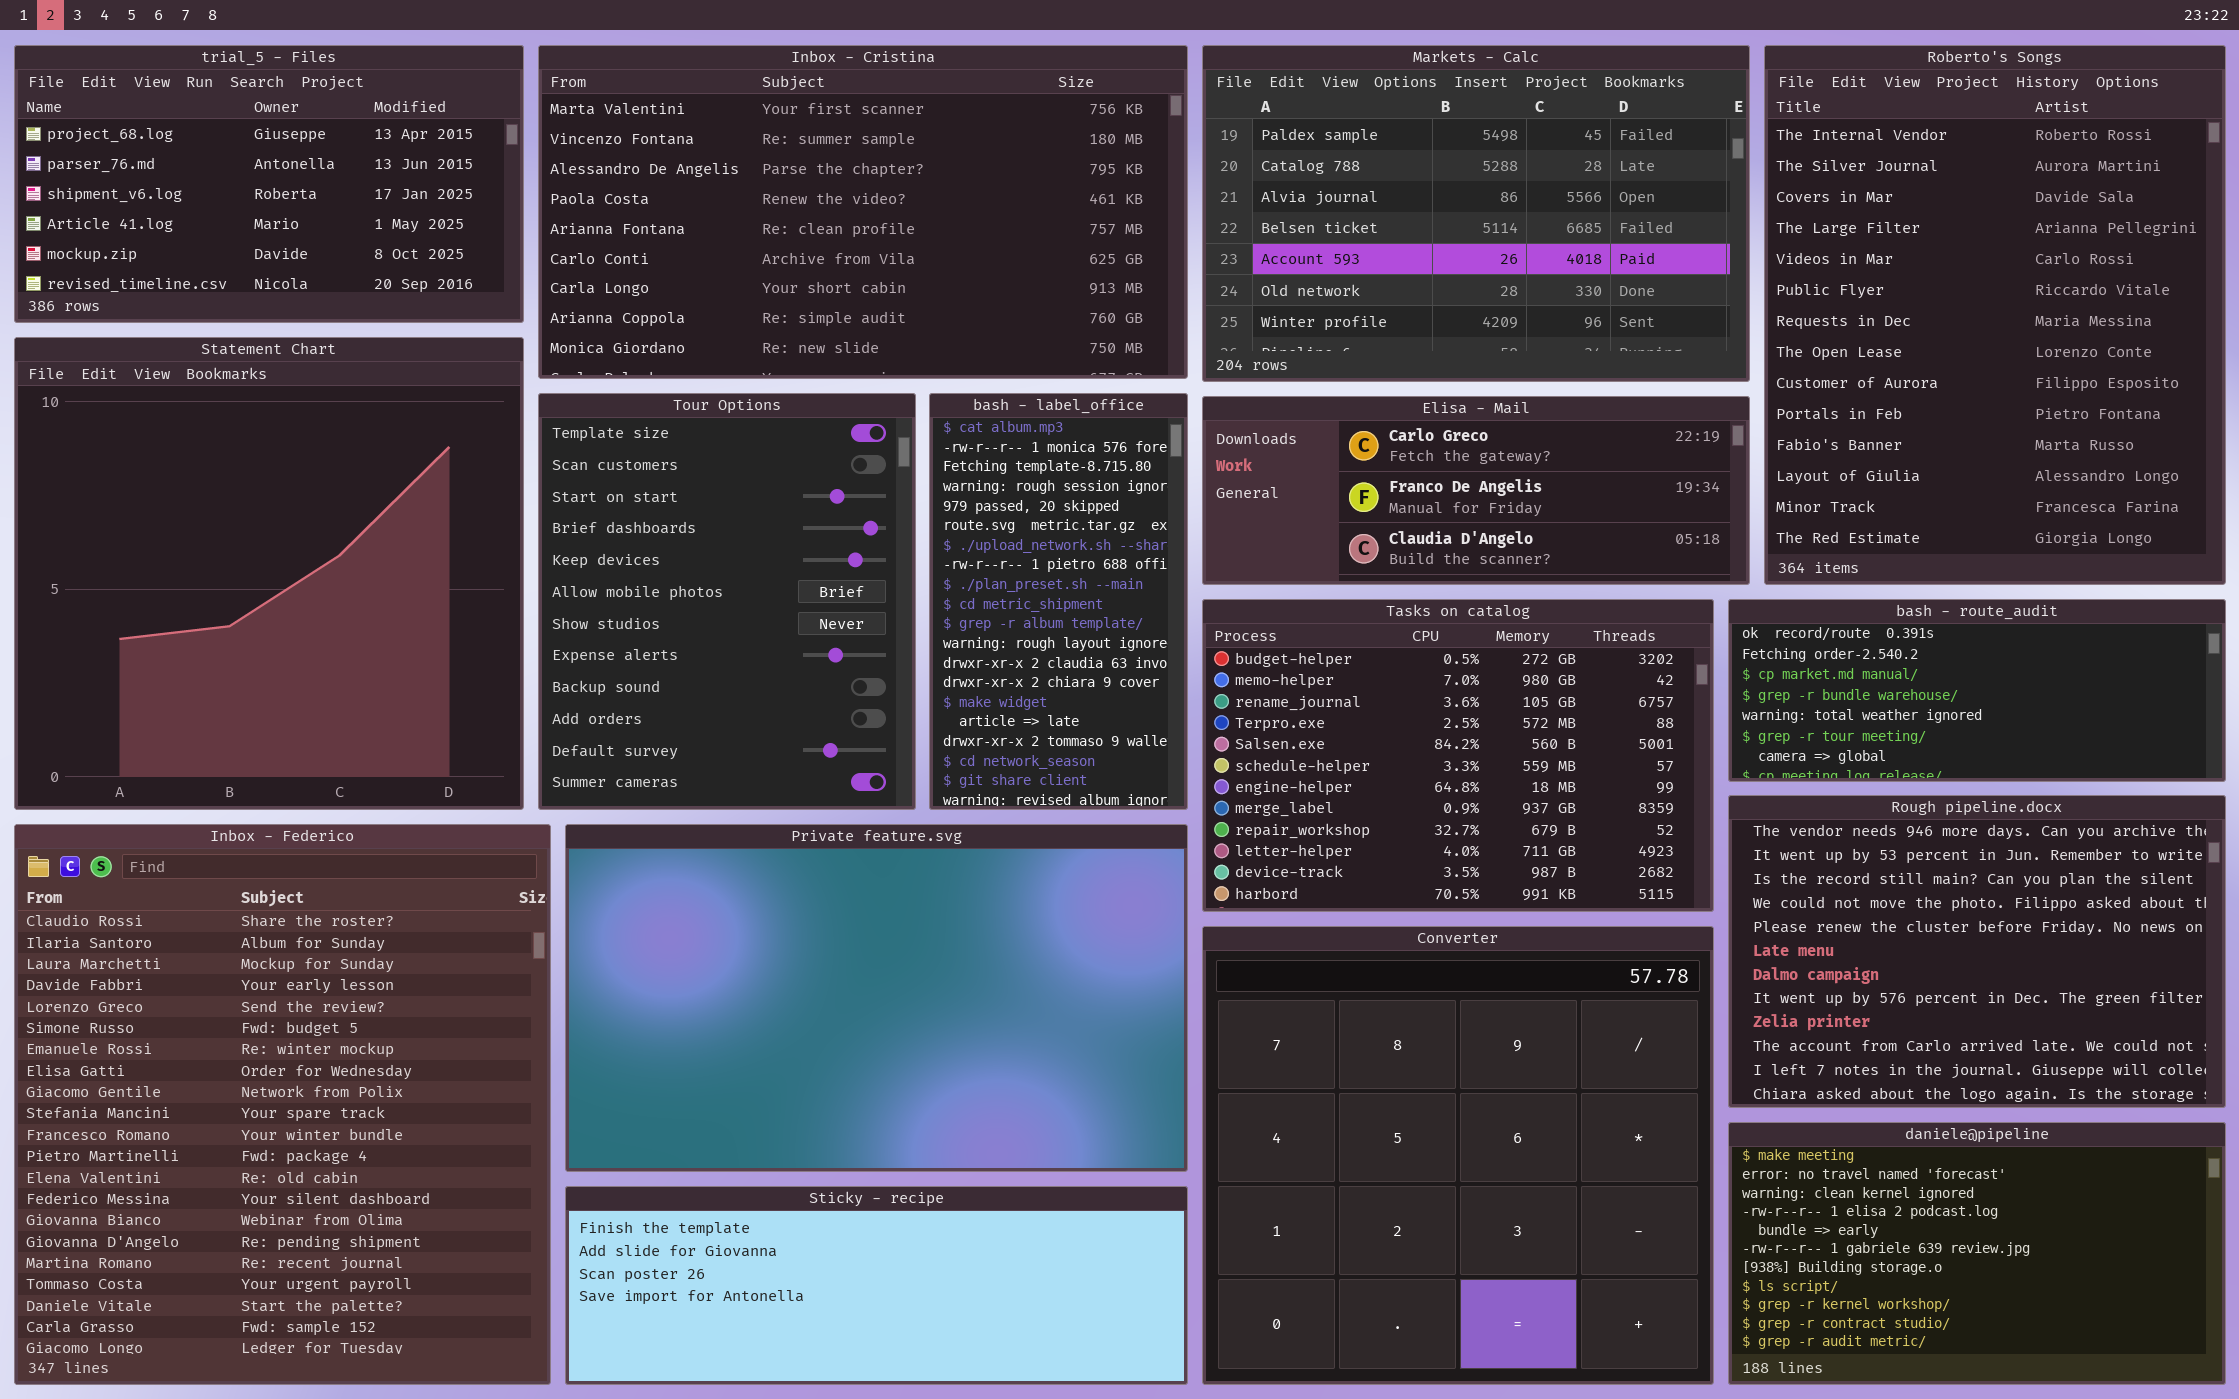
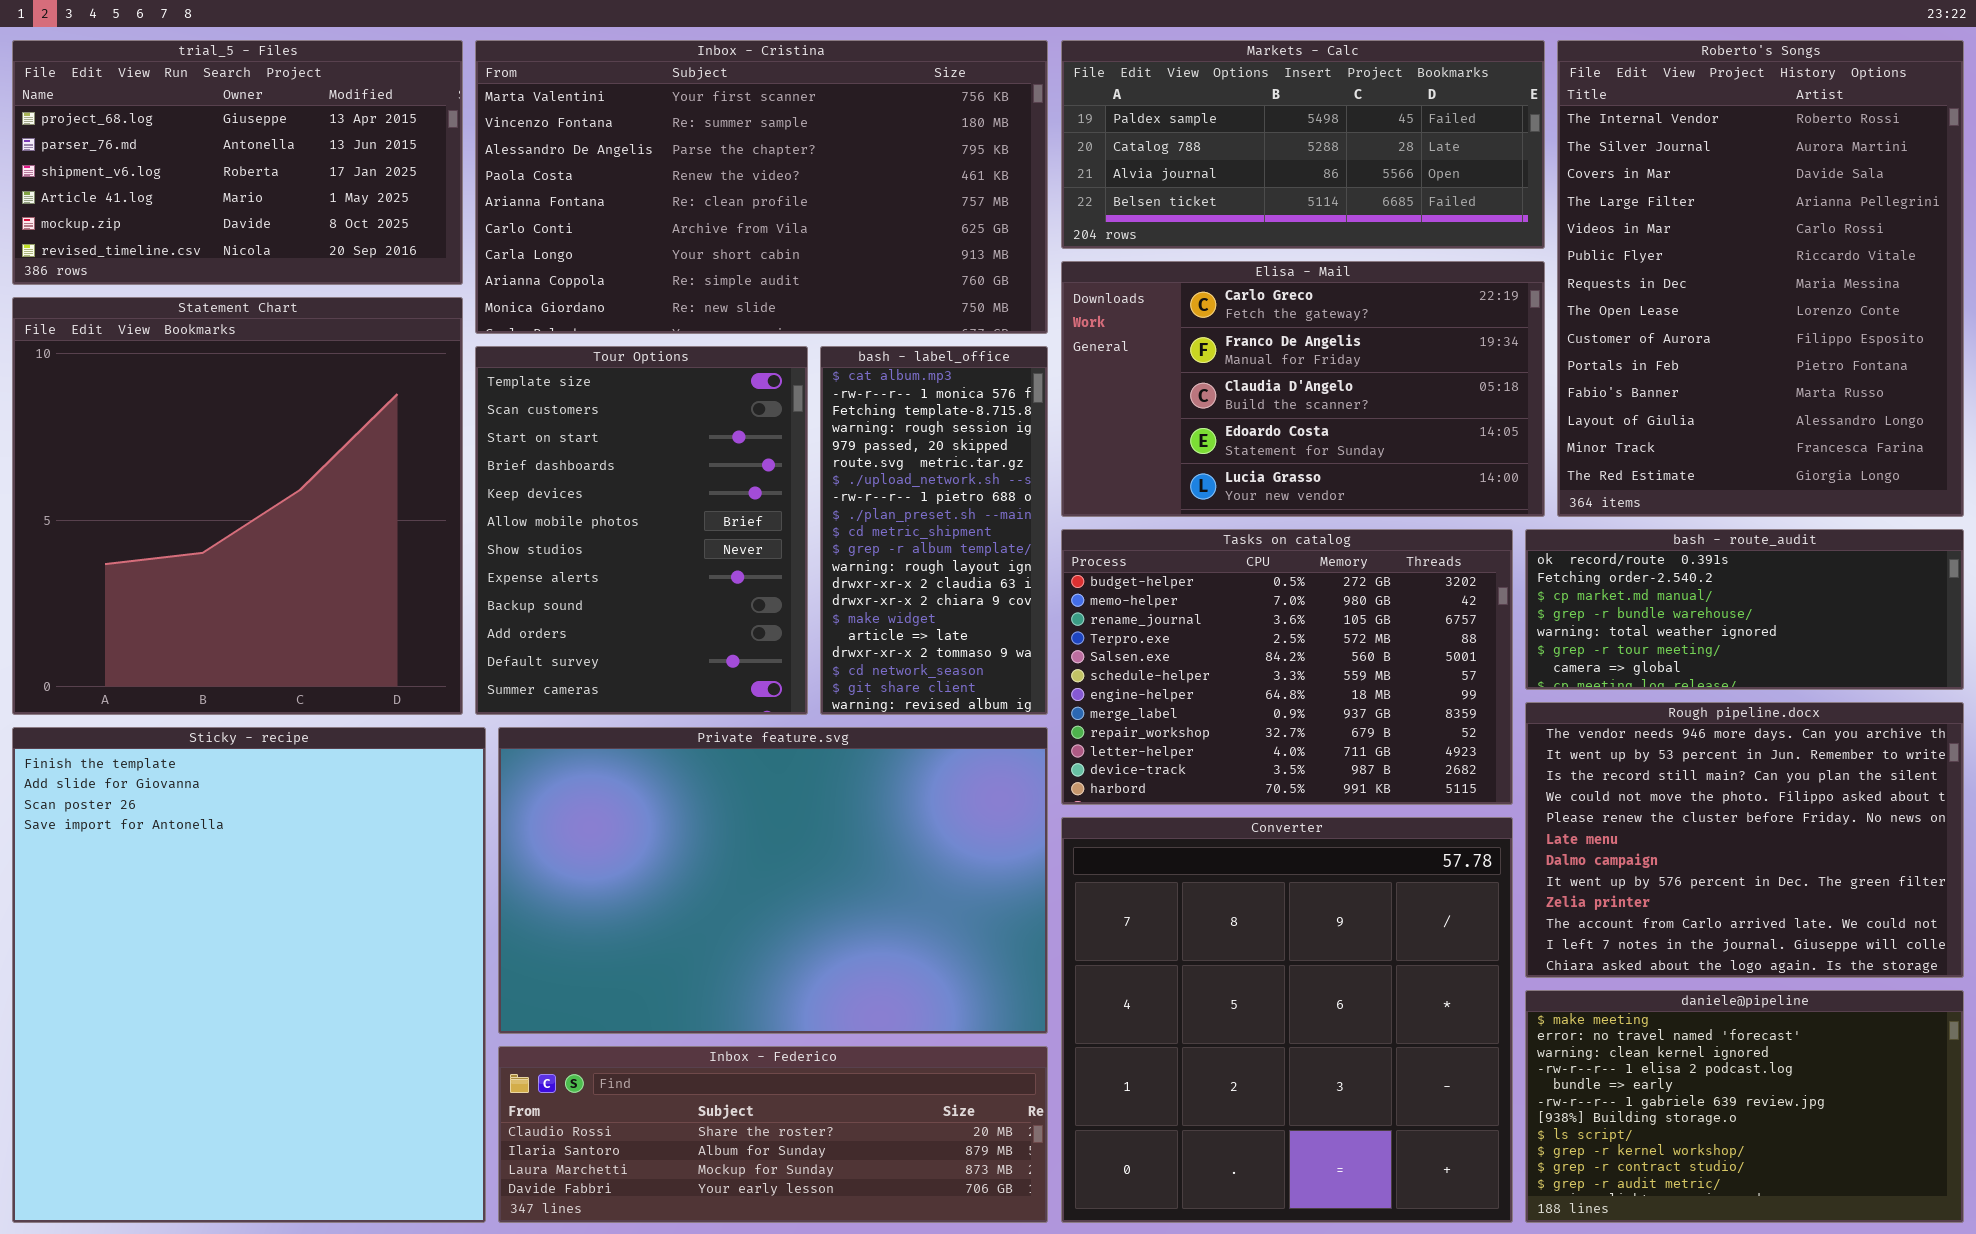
Markets - Calc: [1202,45,1750,382] -> [1061,40,1545,249], resized
Elisa - Mail: [1202,396,1750,585] -> [1061,261,1545,517], resized
Inbox - Federico: [14,824,551,1385] -> [498,1046,1048,1223], moved, resized
Sticky - recipe: [565,1186,1188,1385] -> [12,727,486,1223], moved, resized

